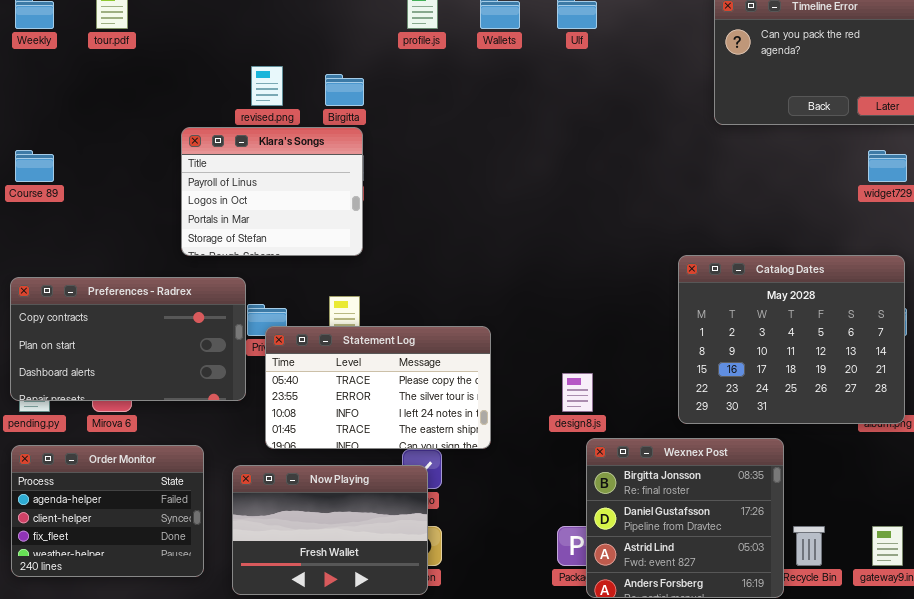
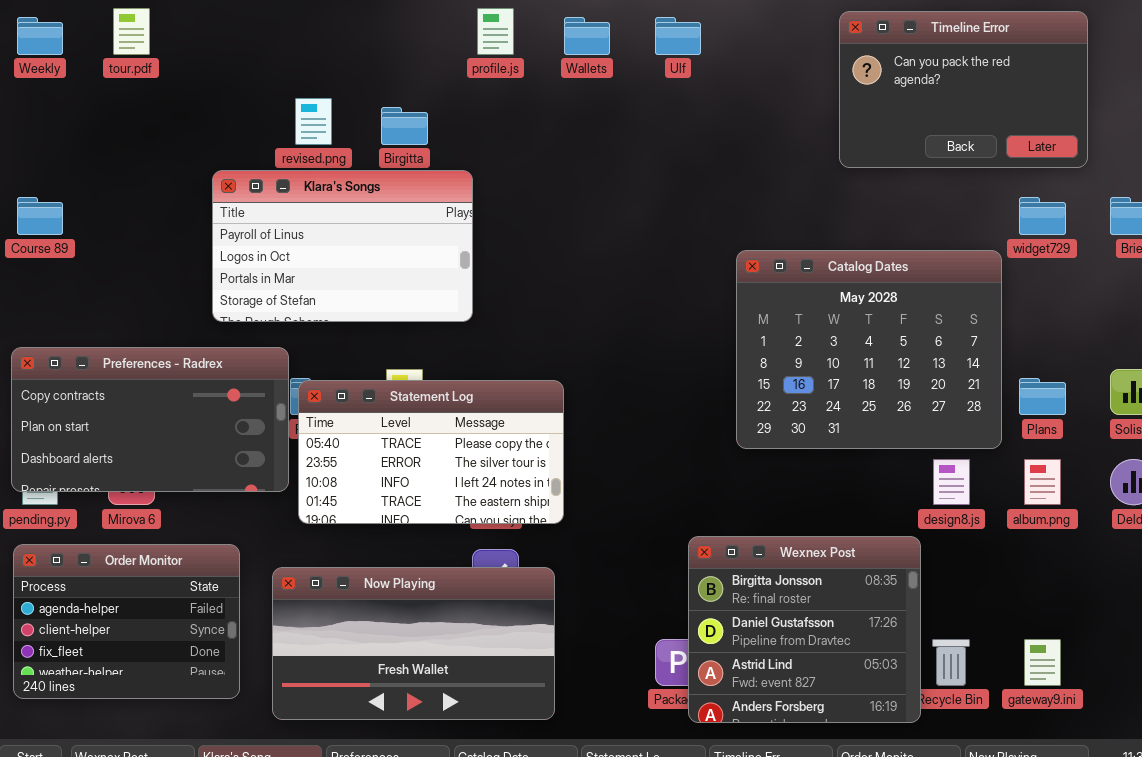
Klara's Songs: [181,127,363,256] -> [212,170,473,322], resized
Catalog Dates: [678,255,905,424] -> [736,250,1002,449], moved
Statement Log: [265,326,491,449] -> [298,380,564,524], moved
design8.js: [562,373,593,412] -> [933,459,970,505], moved
Now Playing: [232,465,428,595] -> [272,567,555,720], resized

